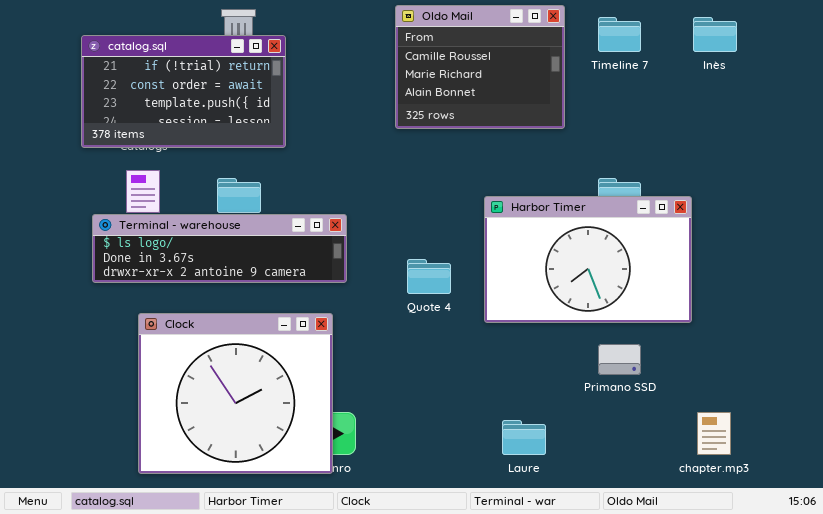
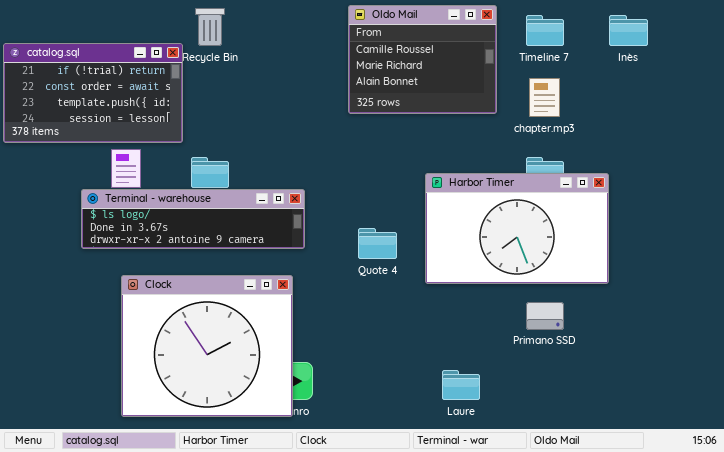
catalog.sql: [81,35,286,148] -> [3,43,183,143], moved
chapter.mp3: [697,412,731,455] -> [529,78,560,117], moved

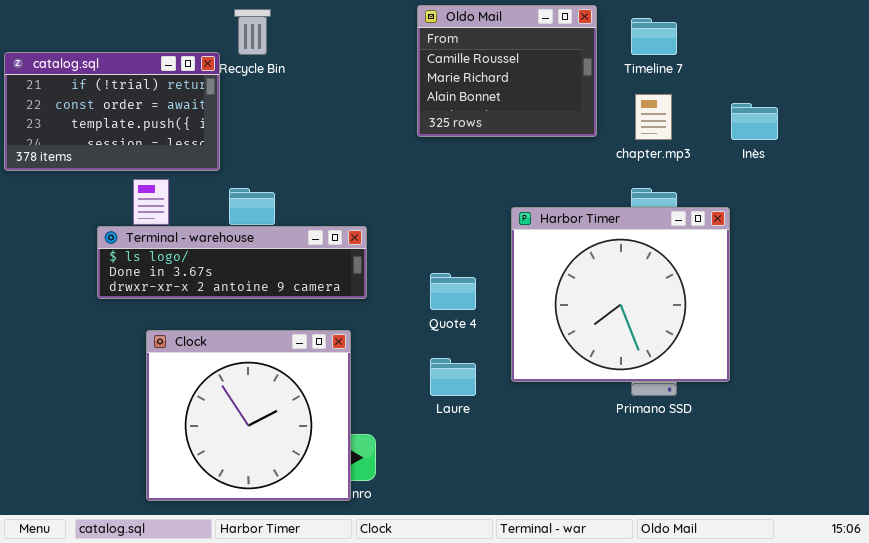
Inès: [609,15,648,46] -> [731,103,778,140], moved
Harbor Timer: [425,173,609,284] -> [511,207,730,382], resized
Laure: [442,370,480,400] -> [430,358,476,396], moved

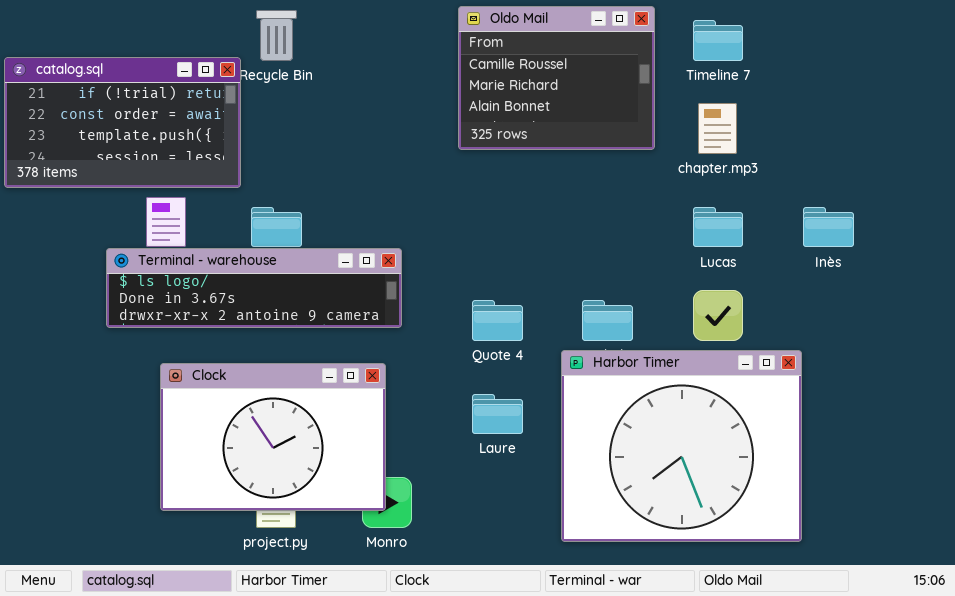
Inès: [731,103,778,140] -> [803,207,854,247], moved
Harbor Timer: [511,207,730,382] -> [561,350,802,542], moved
Clock: [146,330,351,501] -> [160,363,386,511], resized

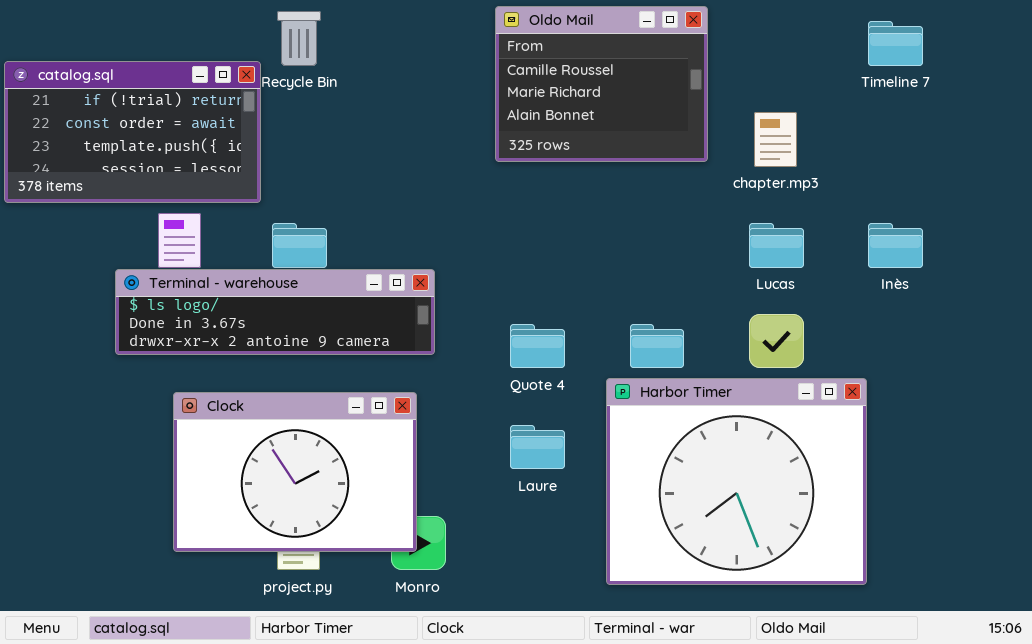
Timeline 7: [693,20,743,61] -> [868,21,923,66], moved

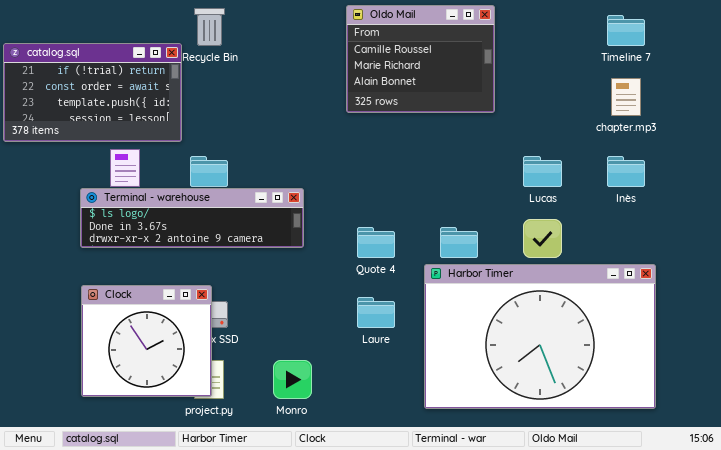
chapter.mp3: [754,112,797,167] -> [611,78,641,116], moved
Harbor Timer: [606,378,867,585] -> [424,264,656,409], resized
Clock: [173,392,417,552] -> [81,285,212,397], moved, resized

